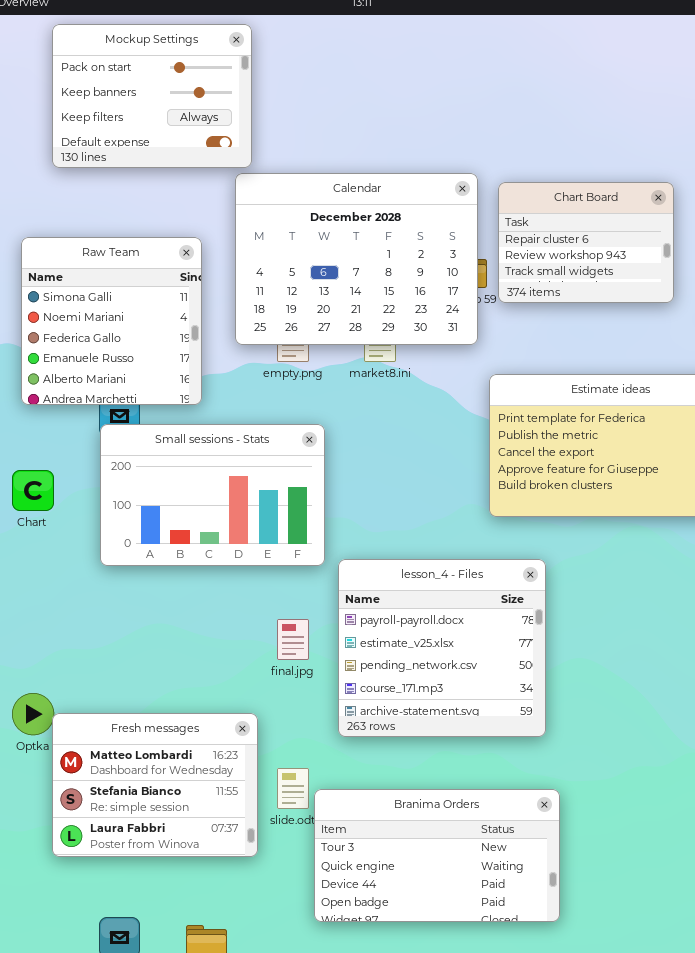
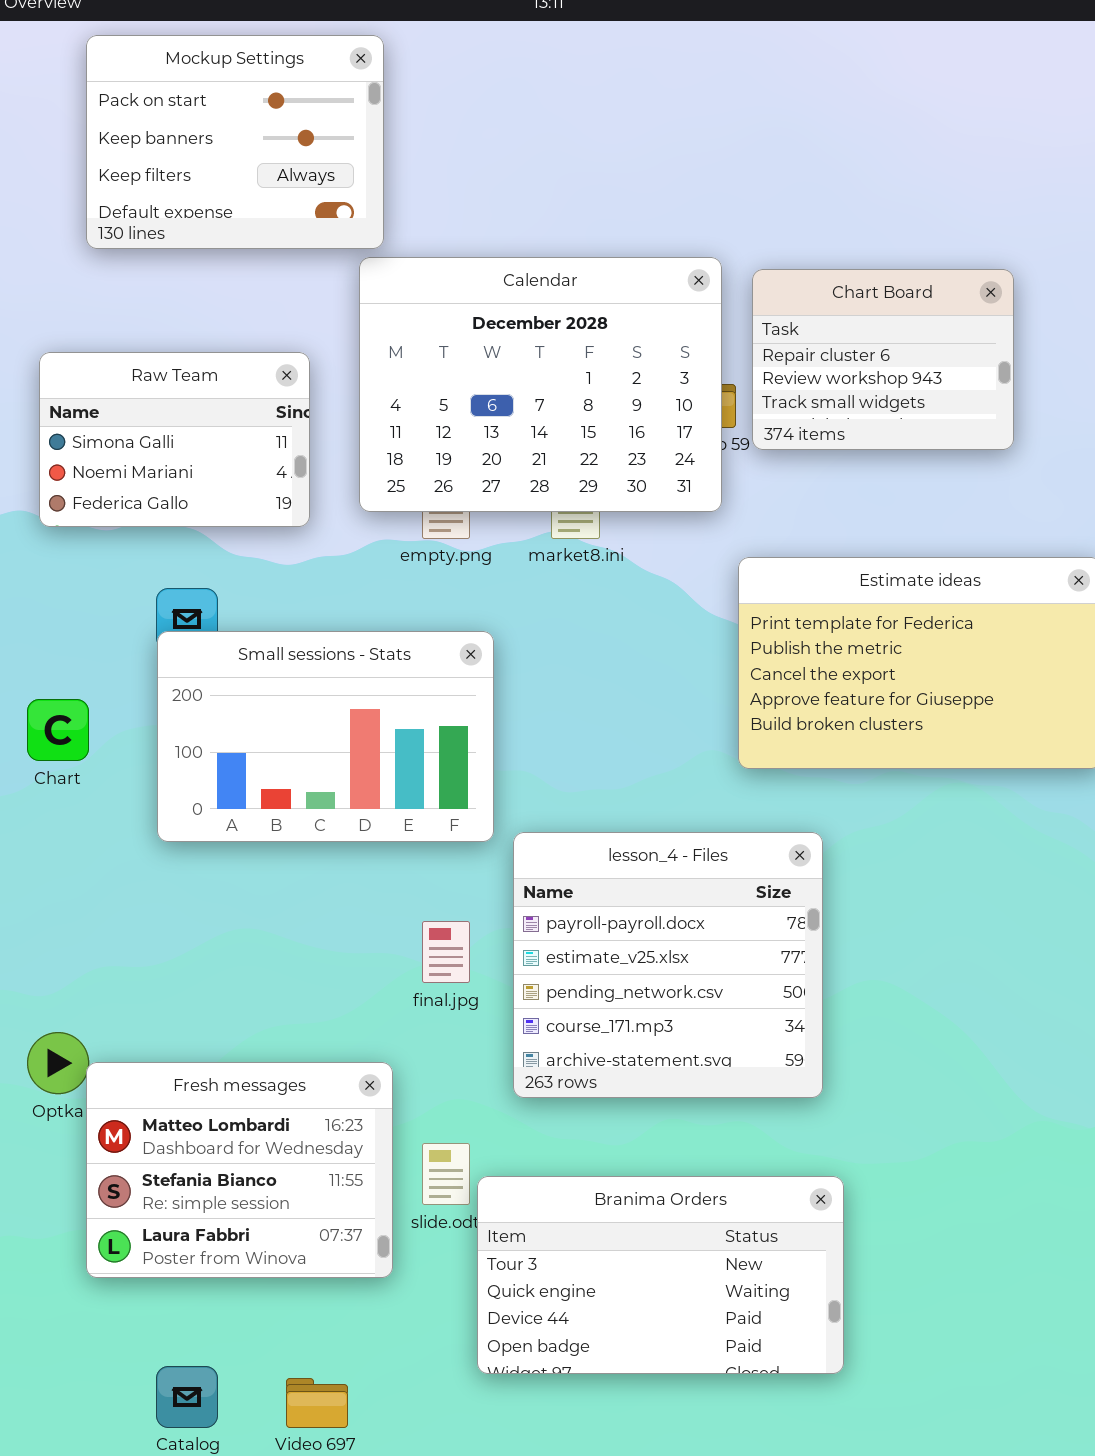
Raw Team: [21,237,202,405] -> [39,352,310,527], resized

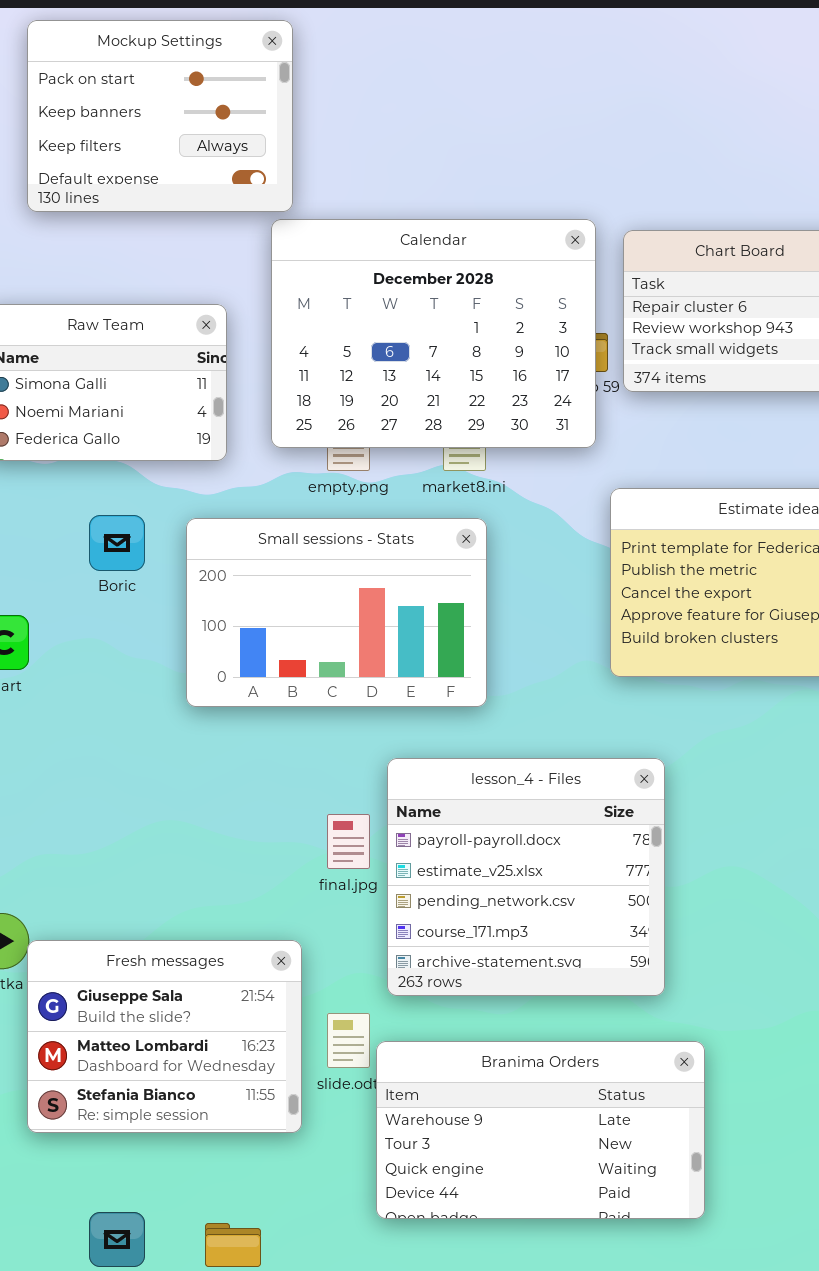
Small sessions - Stats: [157,631,494,842] -> [186,518,487,707], moved
lesson_4 - Files: [513,832,823,1098] -> [387,758,665,996], moved
Fresh messages: [86,1062,393,1278] -> [27,940,302,1133], scrolled up 1 row
Branima Orders: [477,1176,844,1374] -> [376,1041,705,1219], scrolled up 1 row

